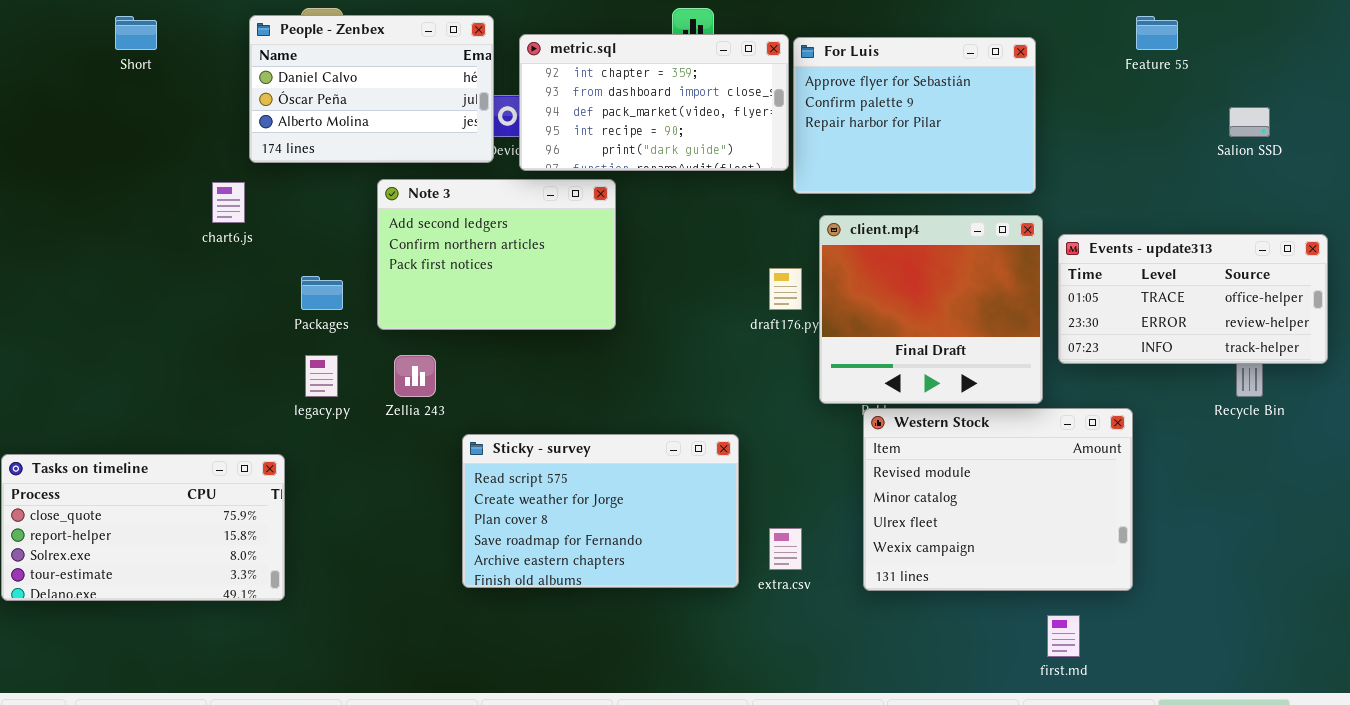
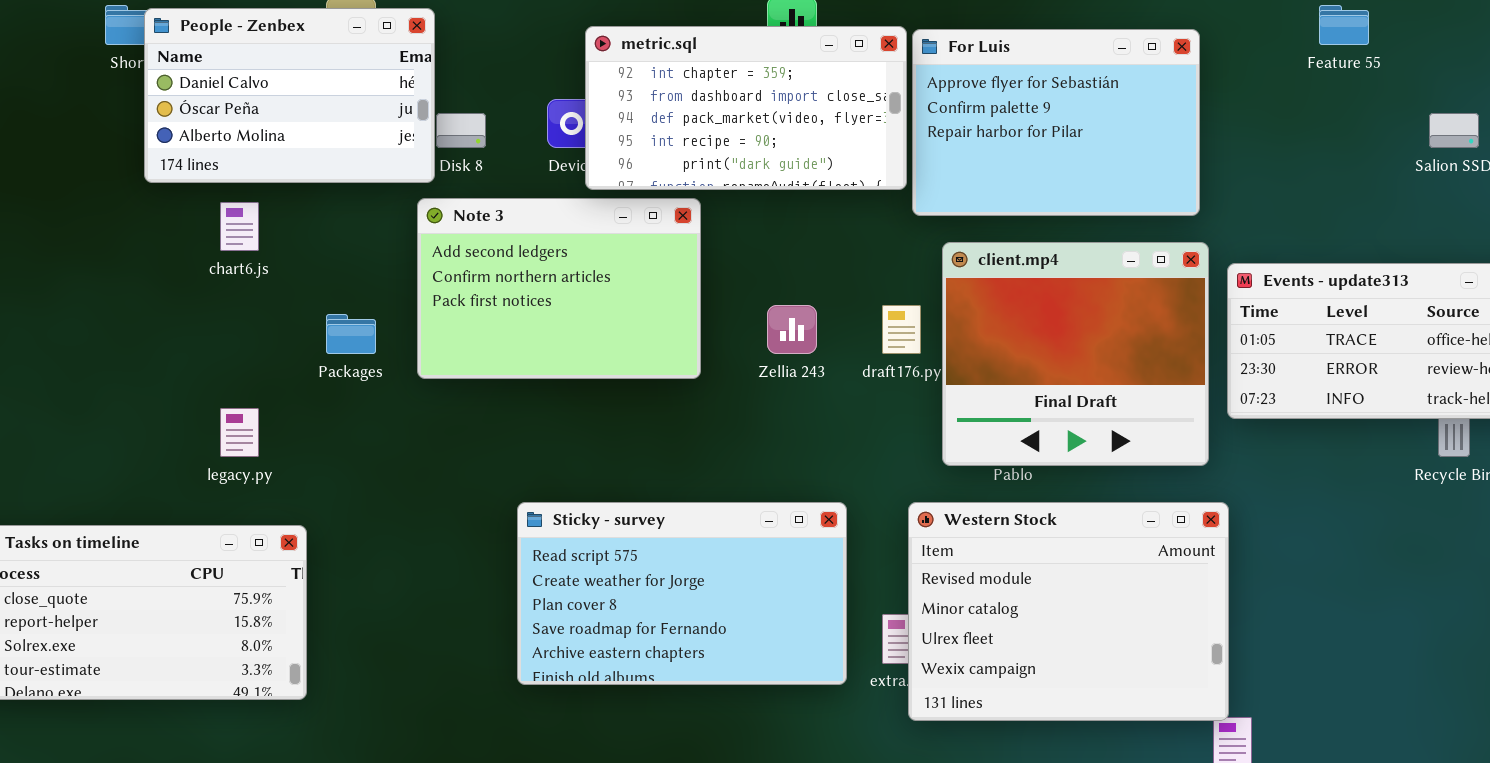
People - Zenbex: [249,15,494,163] -> [144,8,435,183], moved
legacy.py: [305,355,338,397] -> [220,408,259,457], moved
Zellia 243: [394,355,436,397] -> [767,305,817,354], moved
Western Stock: [863,408,1133,591] -> [908,502,1229,721], moved

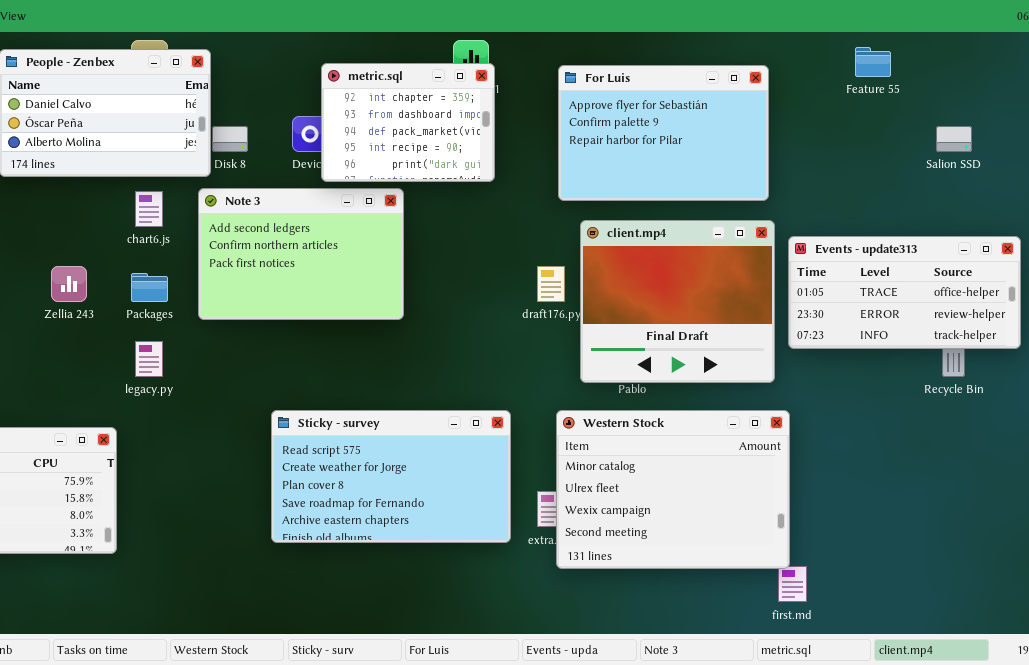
metric.sql: [585,26,907,190] -> [321,63,495,182], resized
chart6.js: [220,202,259,251] -> [135,191,163,227], moved
Zellia 243: [767,305,817,354] -> [51,266,87,302], moved
legacy.py: [220,408,259,457] -> [135,341,163,377], moved
Western Stock: [908,502,1229,721] -> [556,410,790,569], scrolled down 1 row

